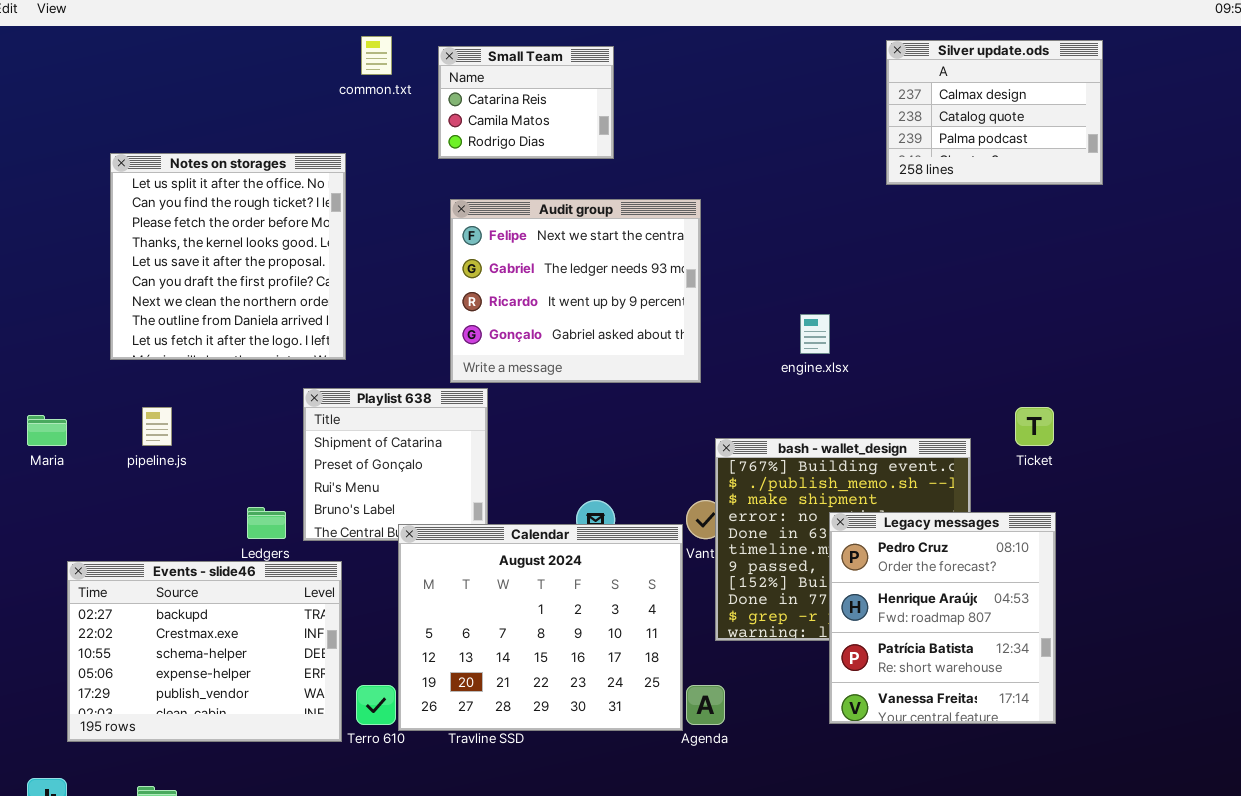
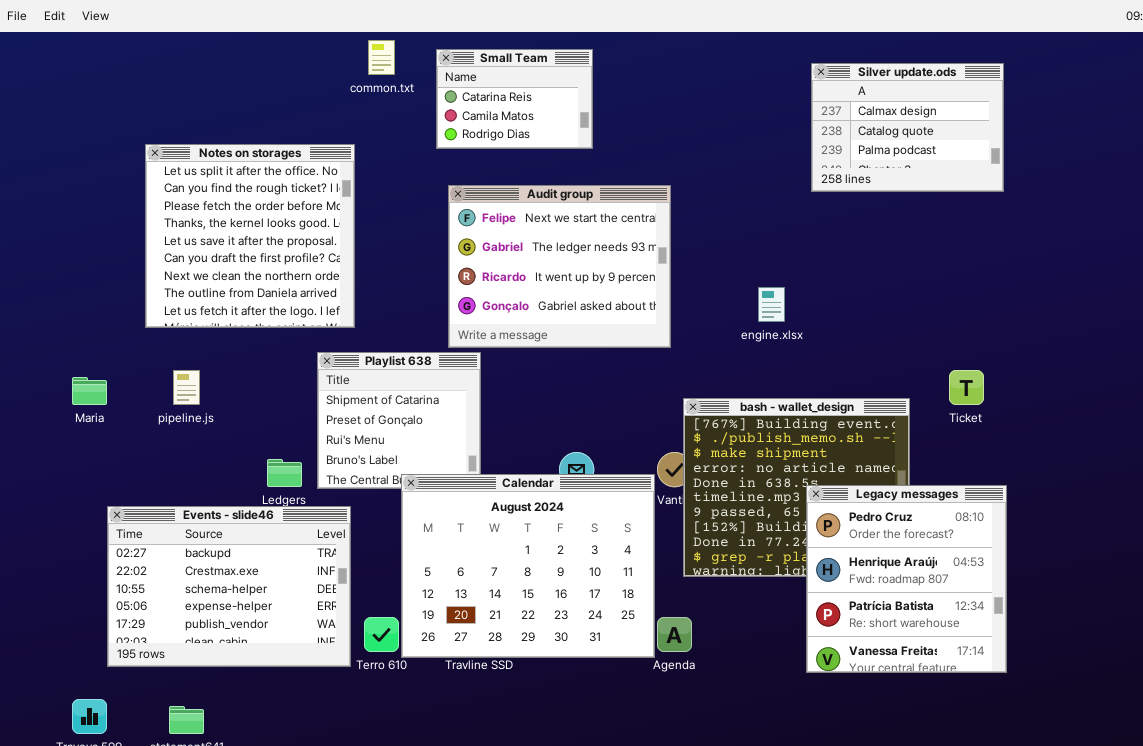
Silver update.ods: [886,40,1103,185] -> [811,63,1004,192], moved
Legacy messages: [829,512,1056,724] -> [806,485,1007,673], moved

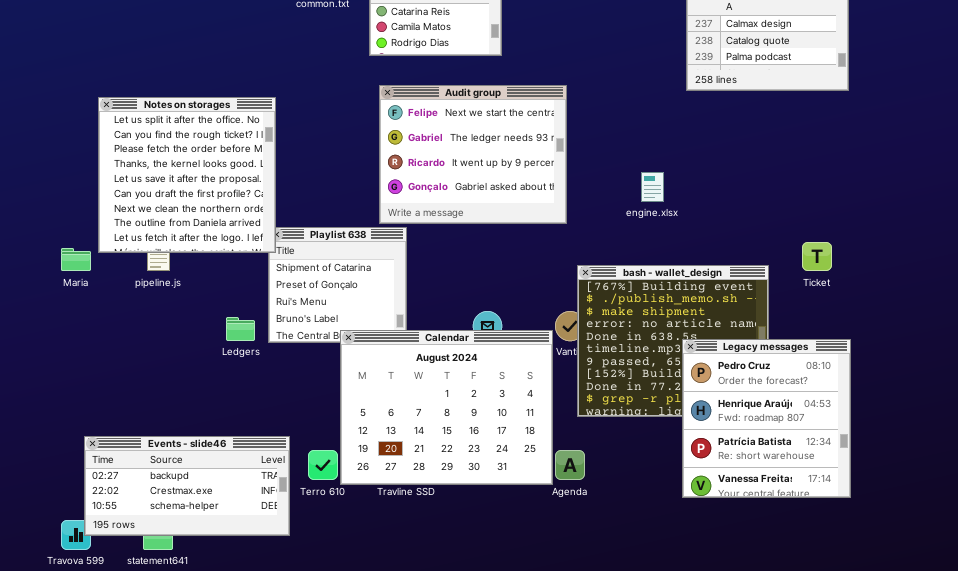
Notes on storages: [145,144,355,328] -> [98,97,276,253], moved
Events - slide46: [107,506,351,667] -> [84,436,290,536], moved, resized

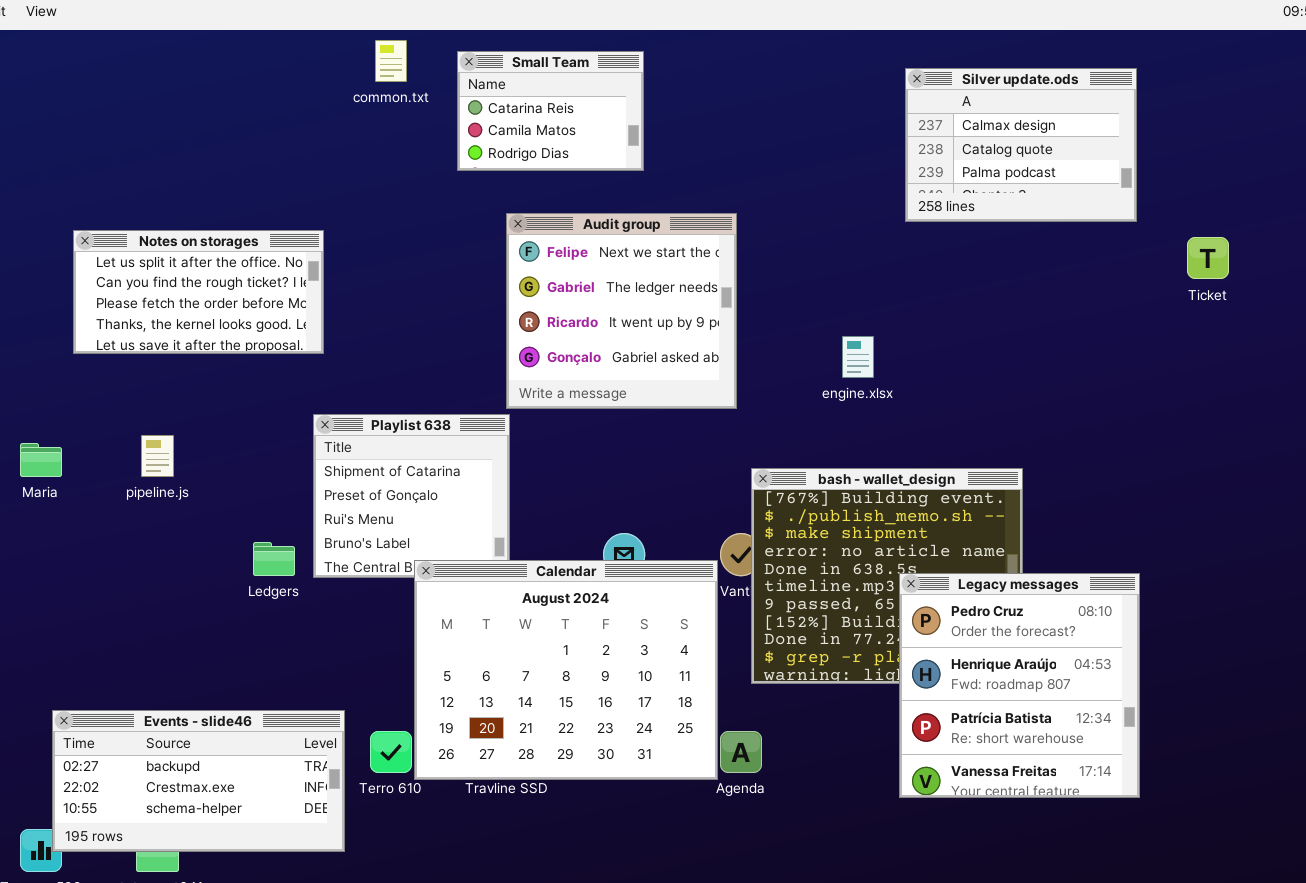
Audit group: [379,85,567,224] -> [506,213,737,409], resized
Notes on storages: [98,97,276,253] -> [73,230,324,354], resized
Ticket: [802,242,832,271] -> [1187,237,1229,279], moved

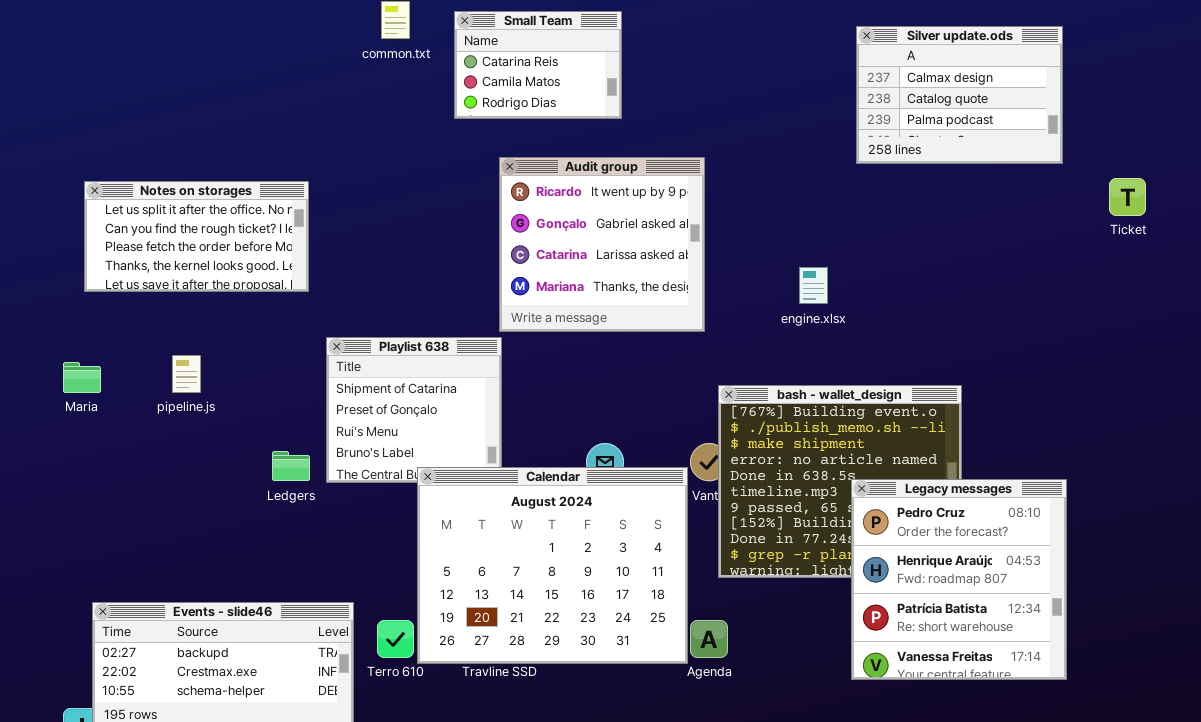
Audit group: [506,213,737,409] -> [499,157,705,332], scrolled down 2 rows
Notes on storages: [73,230,324,354] -> [84,181,309,292], moved

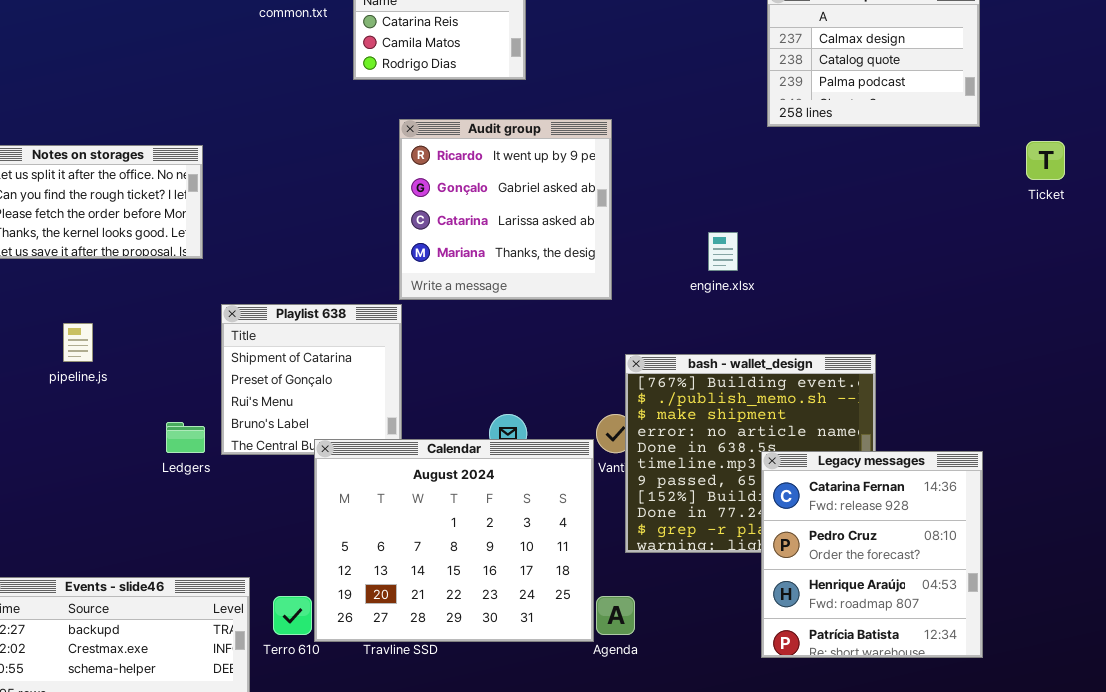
Legacy messages: [851,479,1067,680] -> [761,451,983,658], scrolled up 1 row

